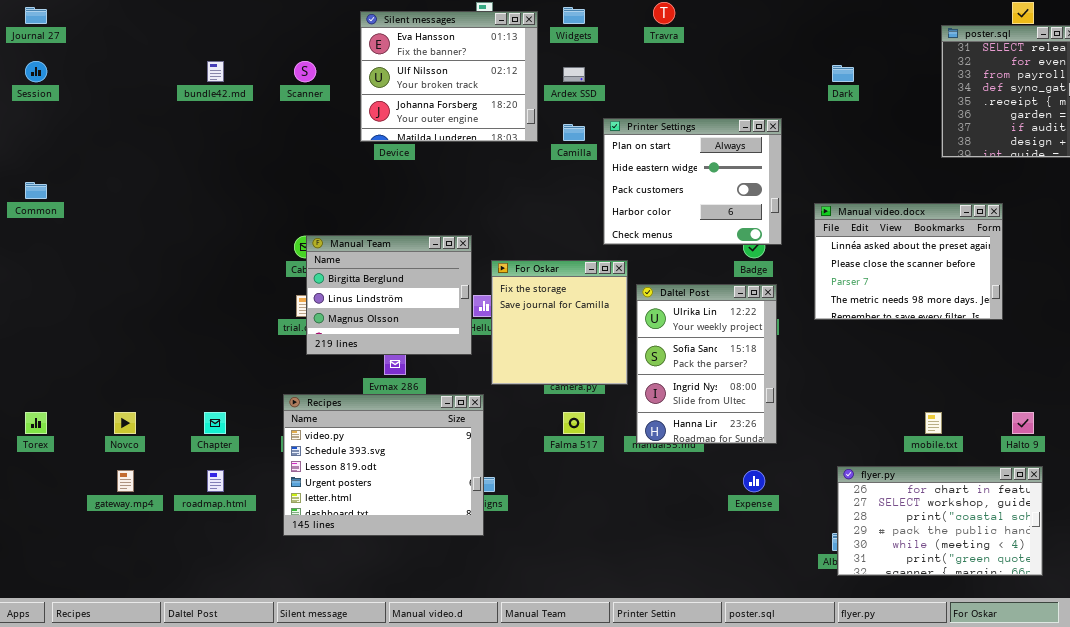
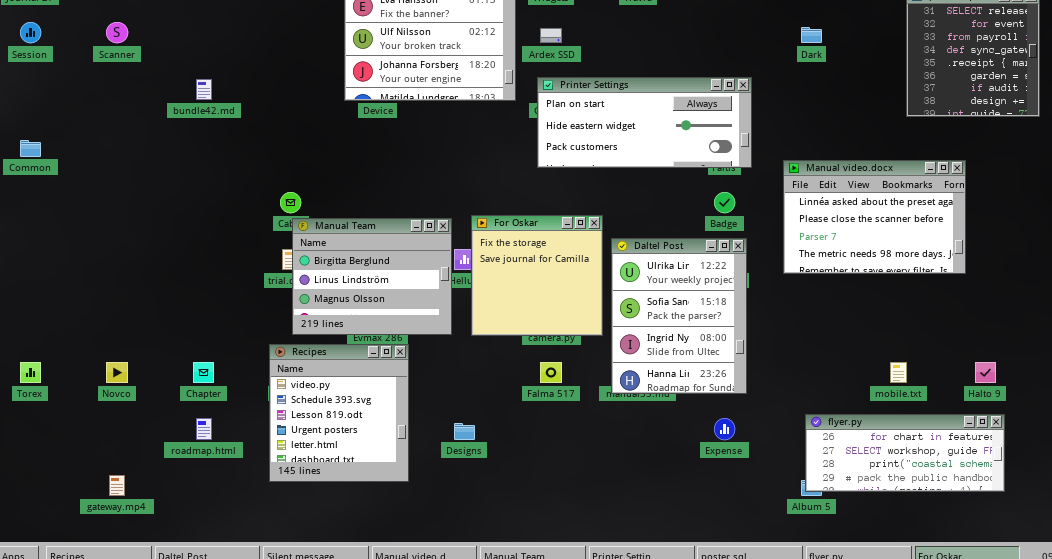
bundle42.md: [207,61,224,82] -> [196,79,212,100], moved
Scanner: [294,61,316,82] -> [106,22,128,43], moved
Printer Settings: [603,118,782,245] -> [537,77,752,168], resized
Manual Team: [306,235,472,355] -> [292,218,452,335], moved
Recipes: [283,394,484,536] -> [269,344,409,482], resized
flyer.py: [837,466,1043,576] -> [805,414,1005,492], resized
gateway.mp4: [117,470,134,492] -> [109,475,125,496], moved

